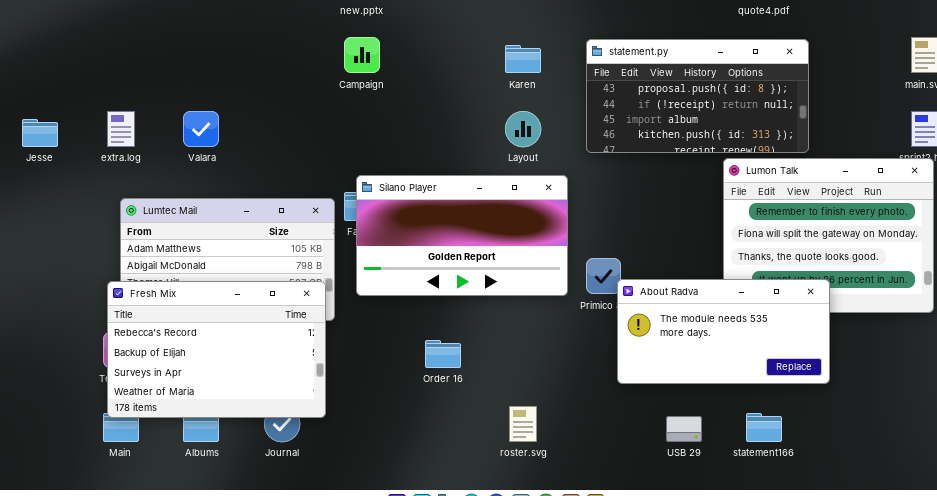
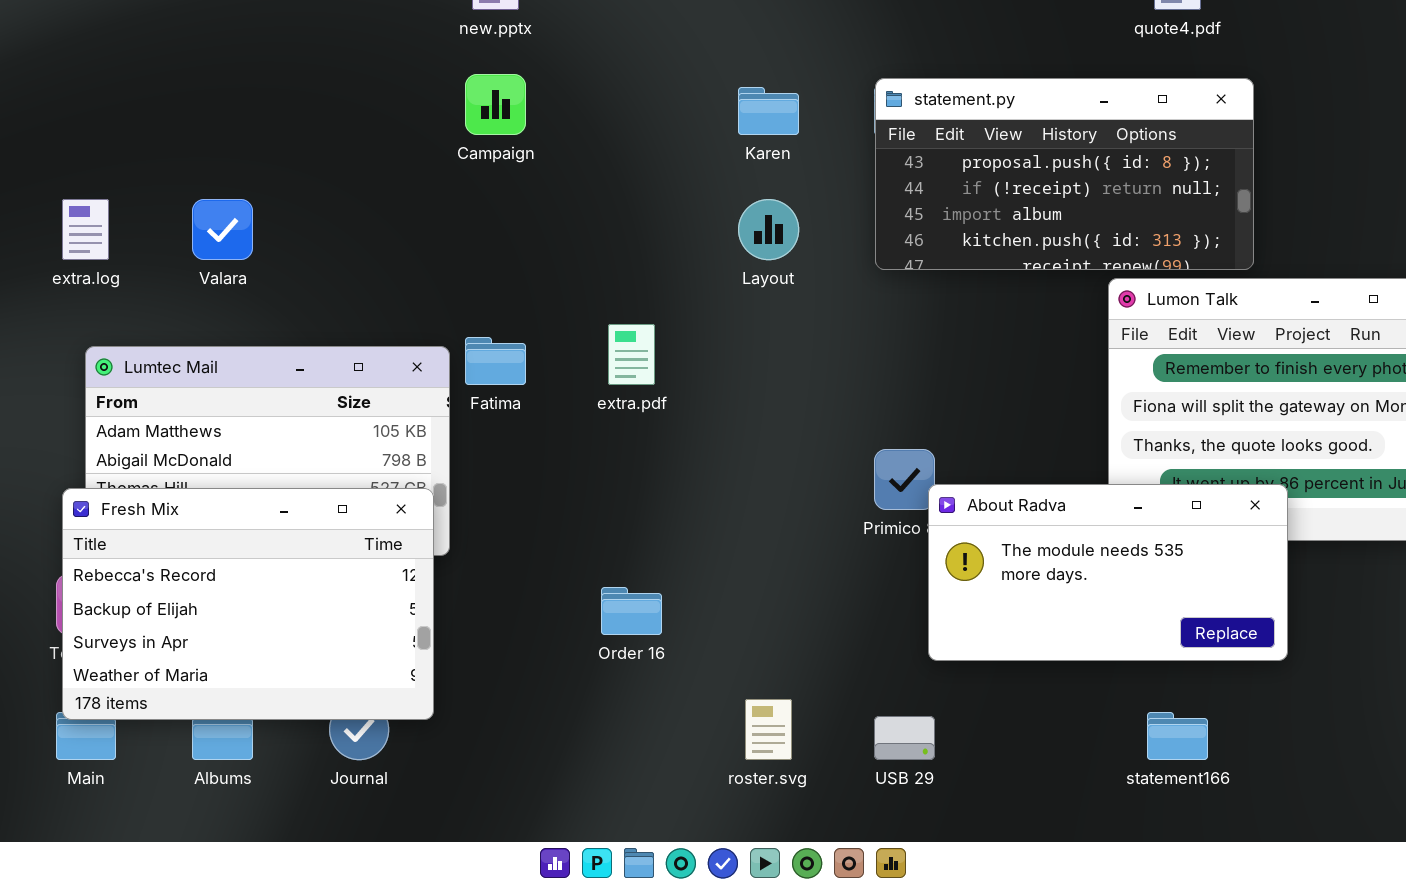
Silano Player: [356,175,568,296] -> none, closed
USB 29: [666,416,702,442] -> [874,716,935,760], moved

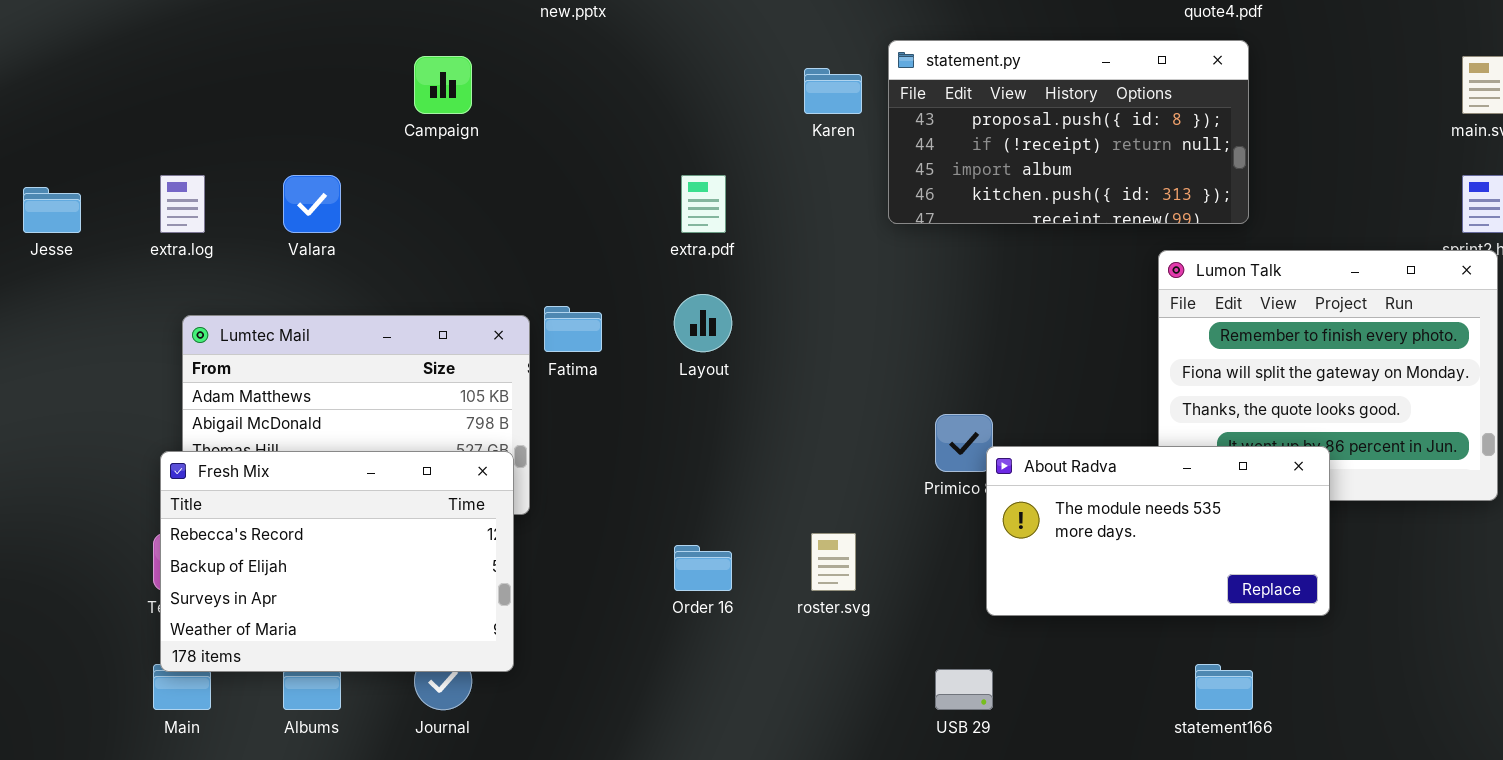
Campaign: [465,74,526,135] -> [414,56,472,114], moved
statement.py: [875,78,1254,270] -> [888,40,1249,224], moved
Layout: [738,199,799,260] -> [674,294,732,352], moved
extra.pdf: [608,324,655,385] -> [681,175,726,233], moved
roster.svg: [745,699,792,760] -> [811,533,856,591], moved

